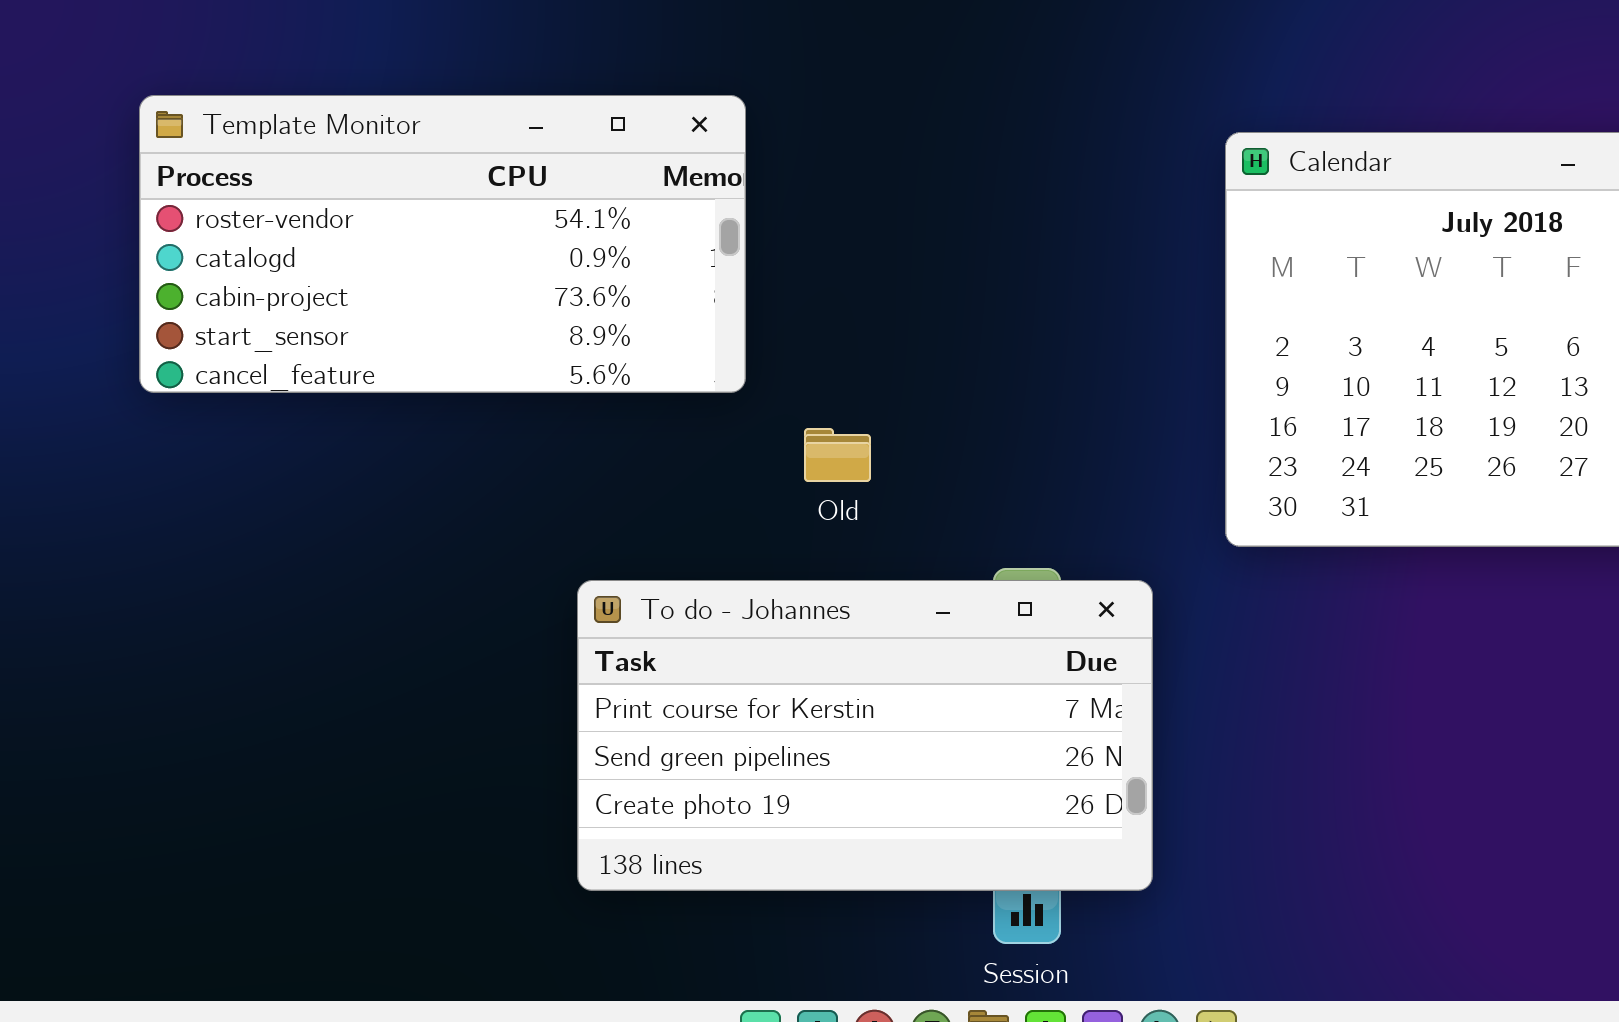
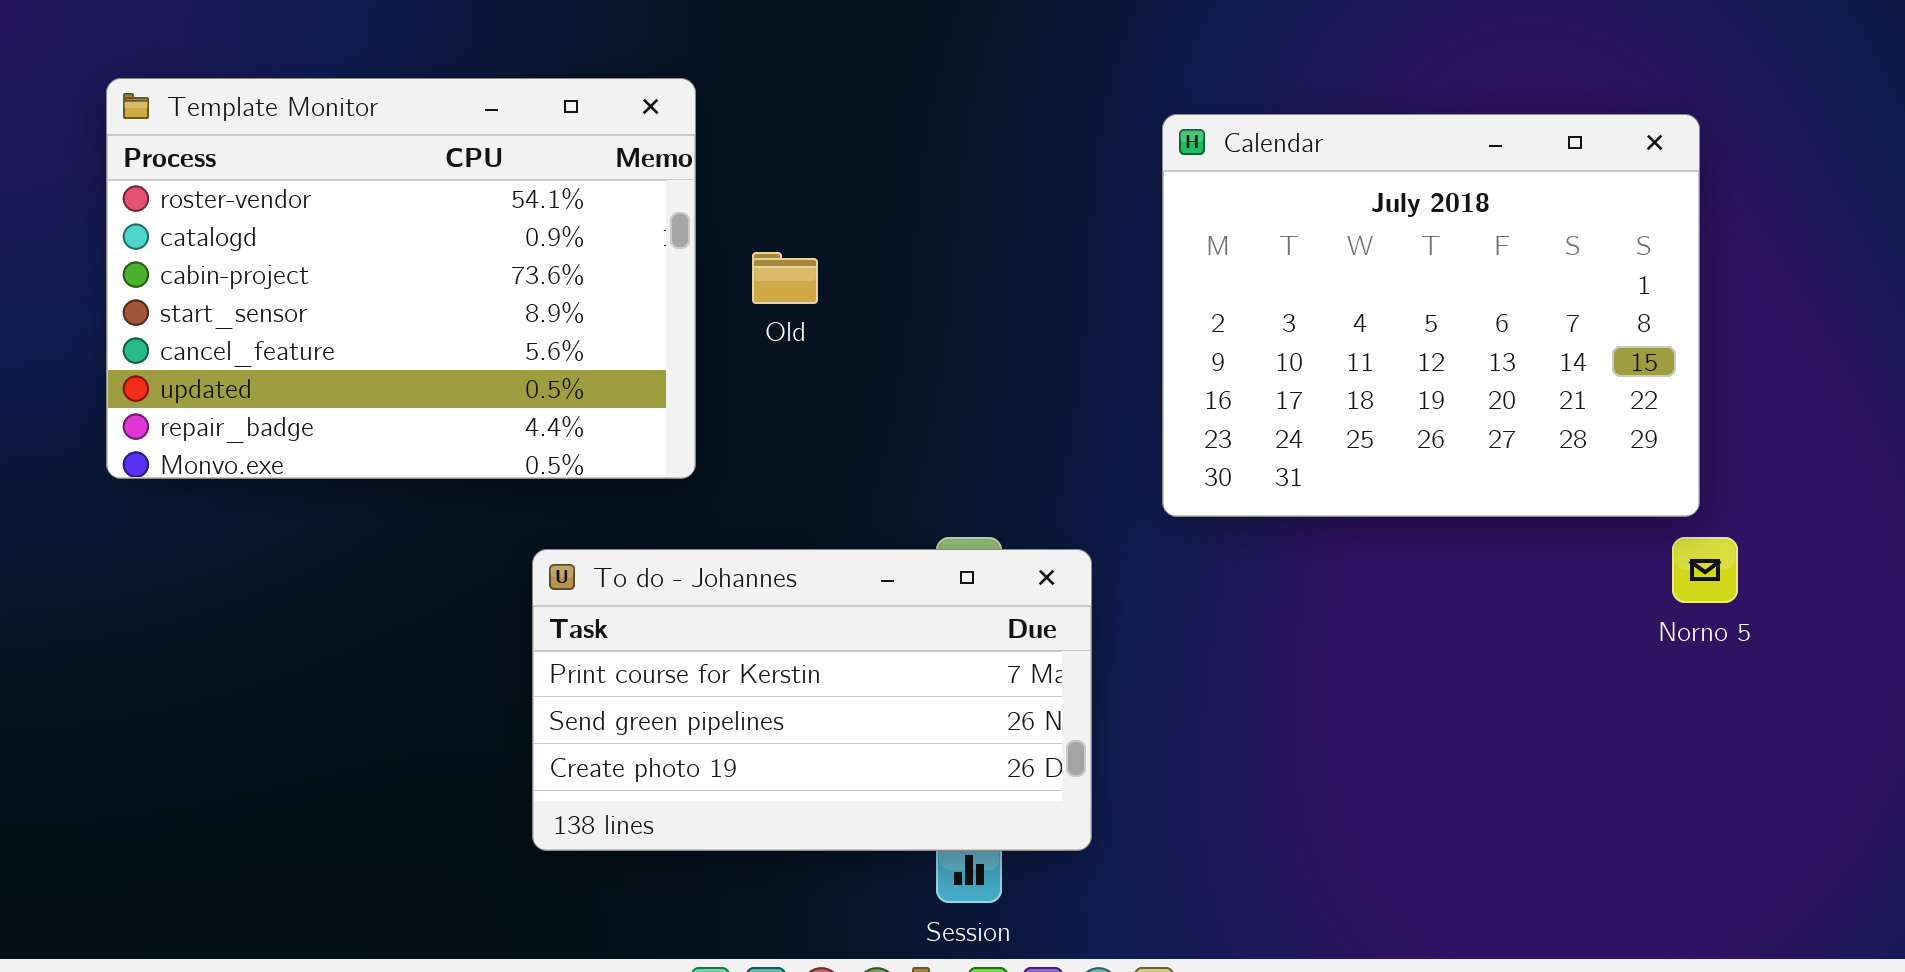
Template Monitor: [139,95,746,393] -> [106,78,696,479], resized
Old: [804,428,871,482] -> [752,252,818,304], moved

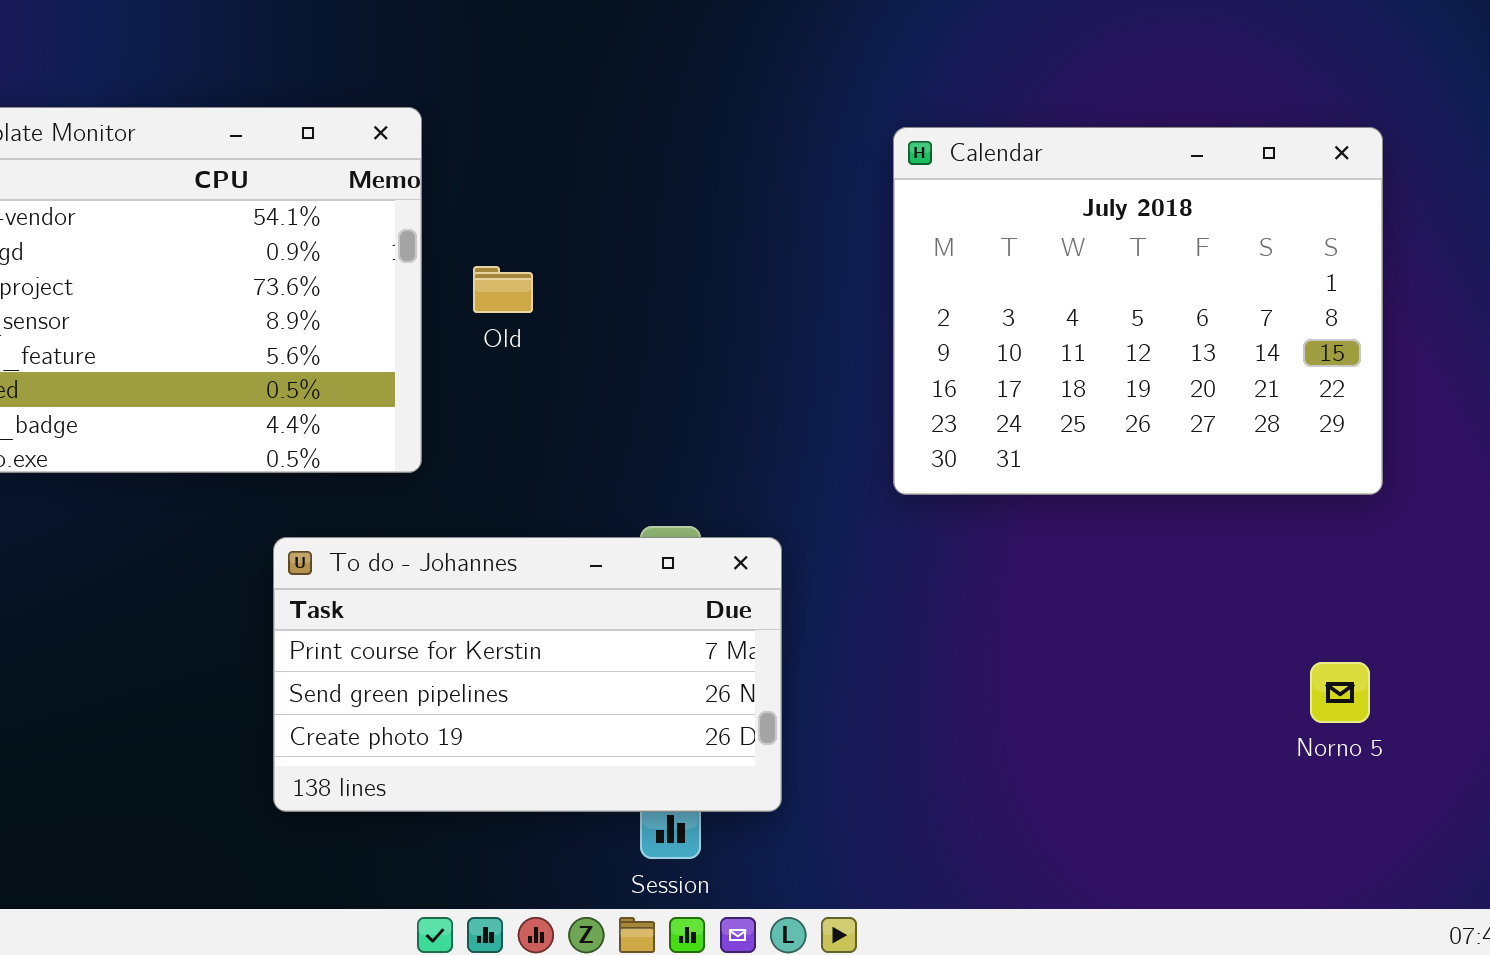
Calendar: [1162,114,1700,517] -> [893,127,1383,495], moved
Norno 5: [1672,537,1738,603] -> [1310,662,1370,723], moved

